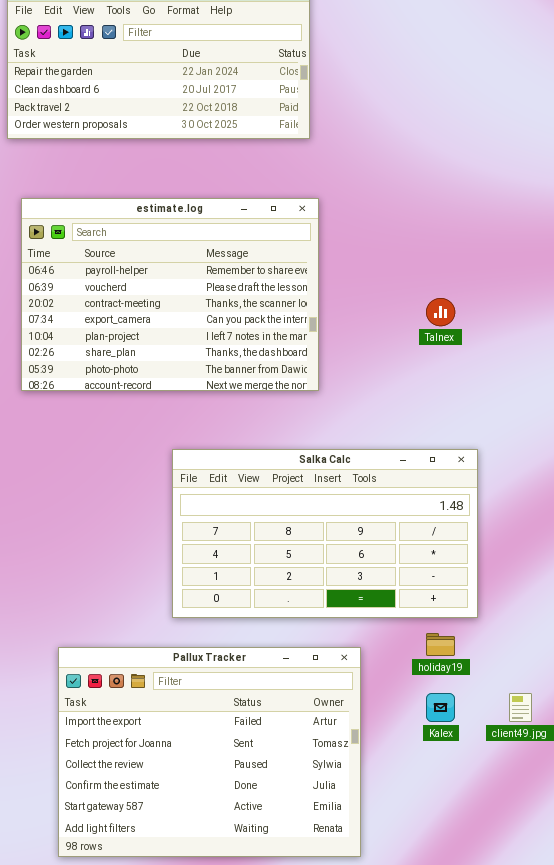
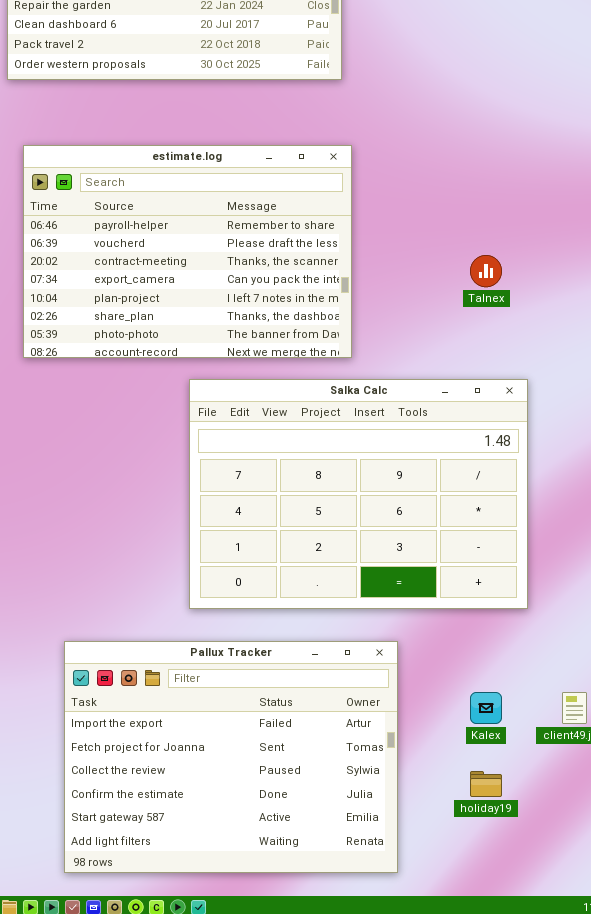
Salka Calc: [172,449,478,618] -> [189,379,528,609], resized
holiday19: [426,633,455,656] -> [470,771,502,797], moved

